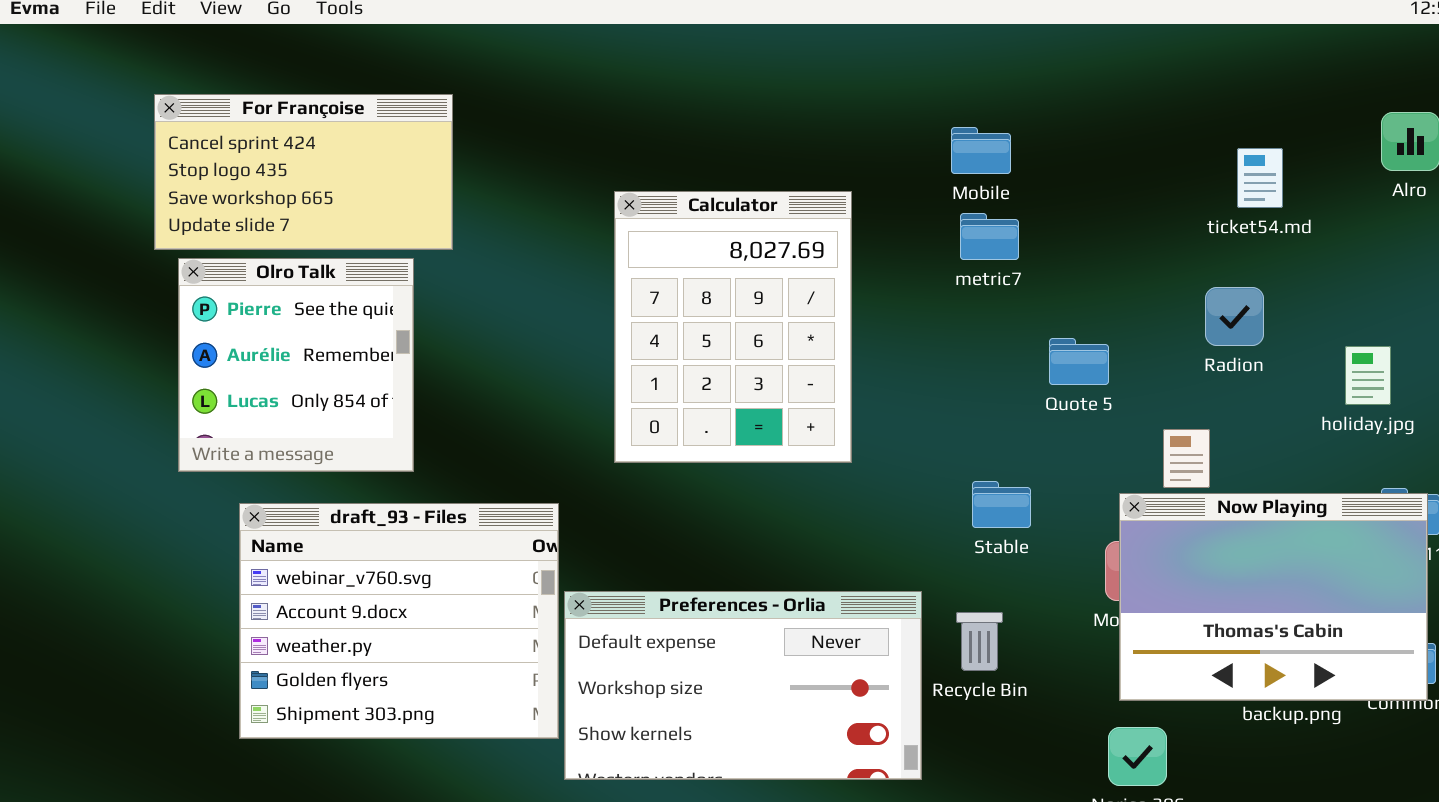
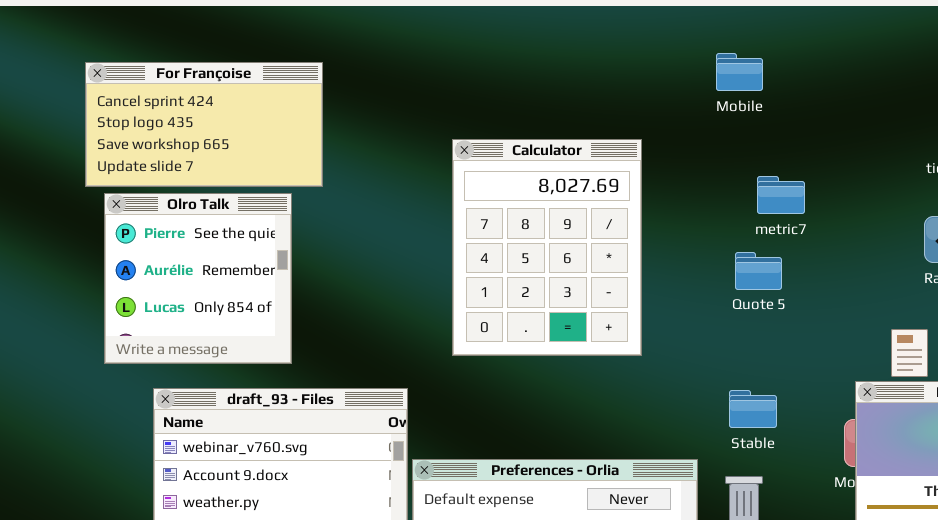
Mobile: [951,127,1011,174] -> [716,53,763,91], moved
metric7: [960,213,1019,260] -> [757,176,805,214], moved
Quote 5: [1049,338,1109,385] -> [735,252,782,290], moved
Stable: [972,481,1031,528] -> [729,390,777,428], moved

